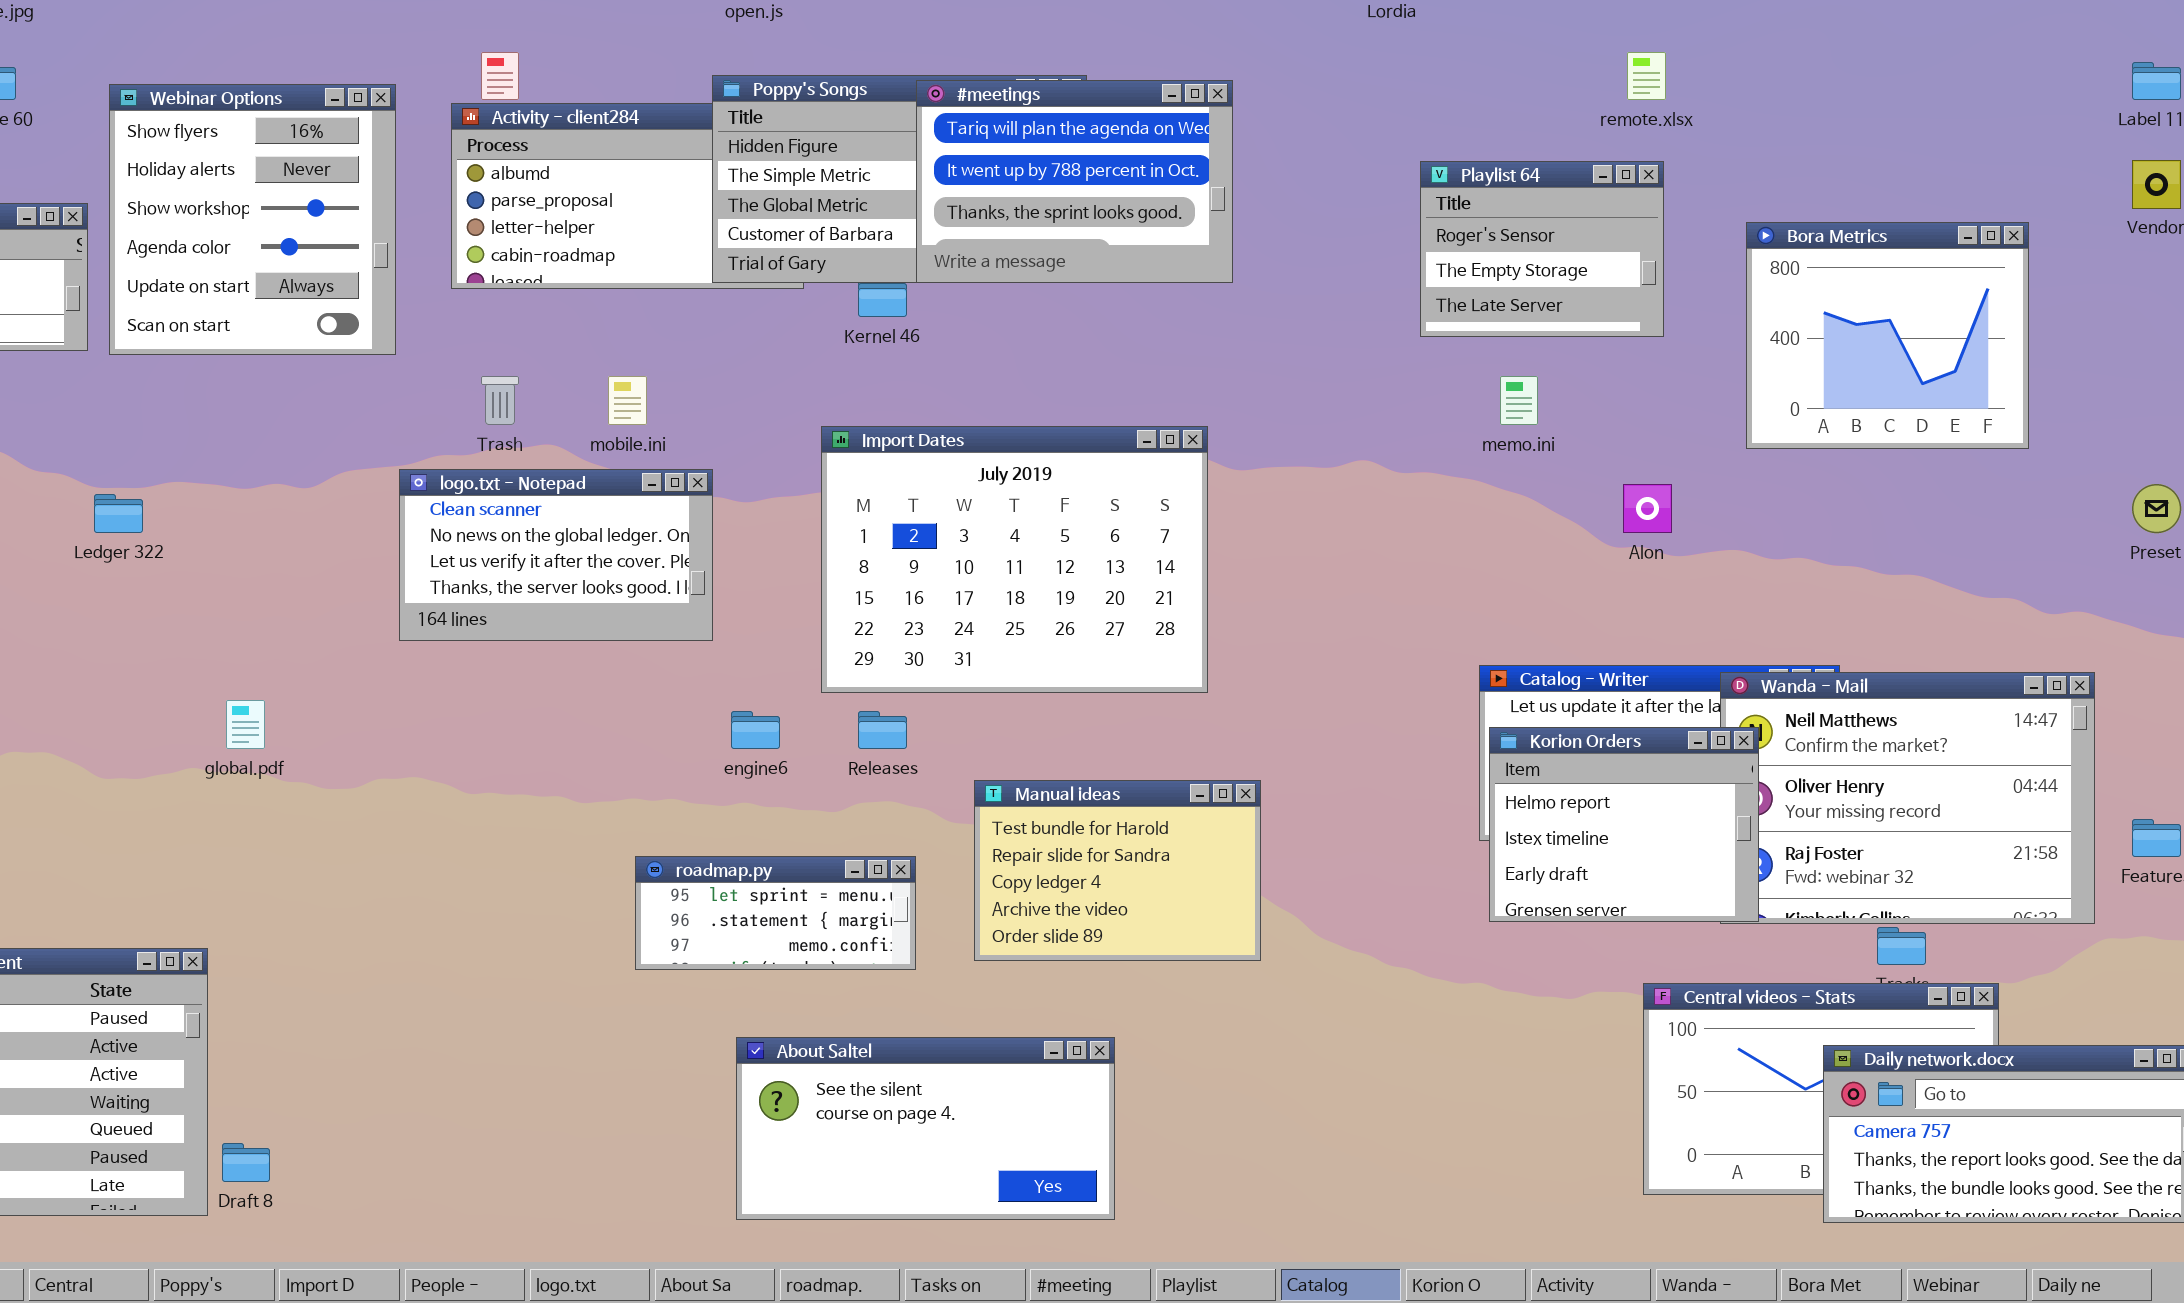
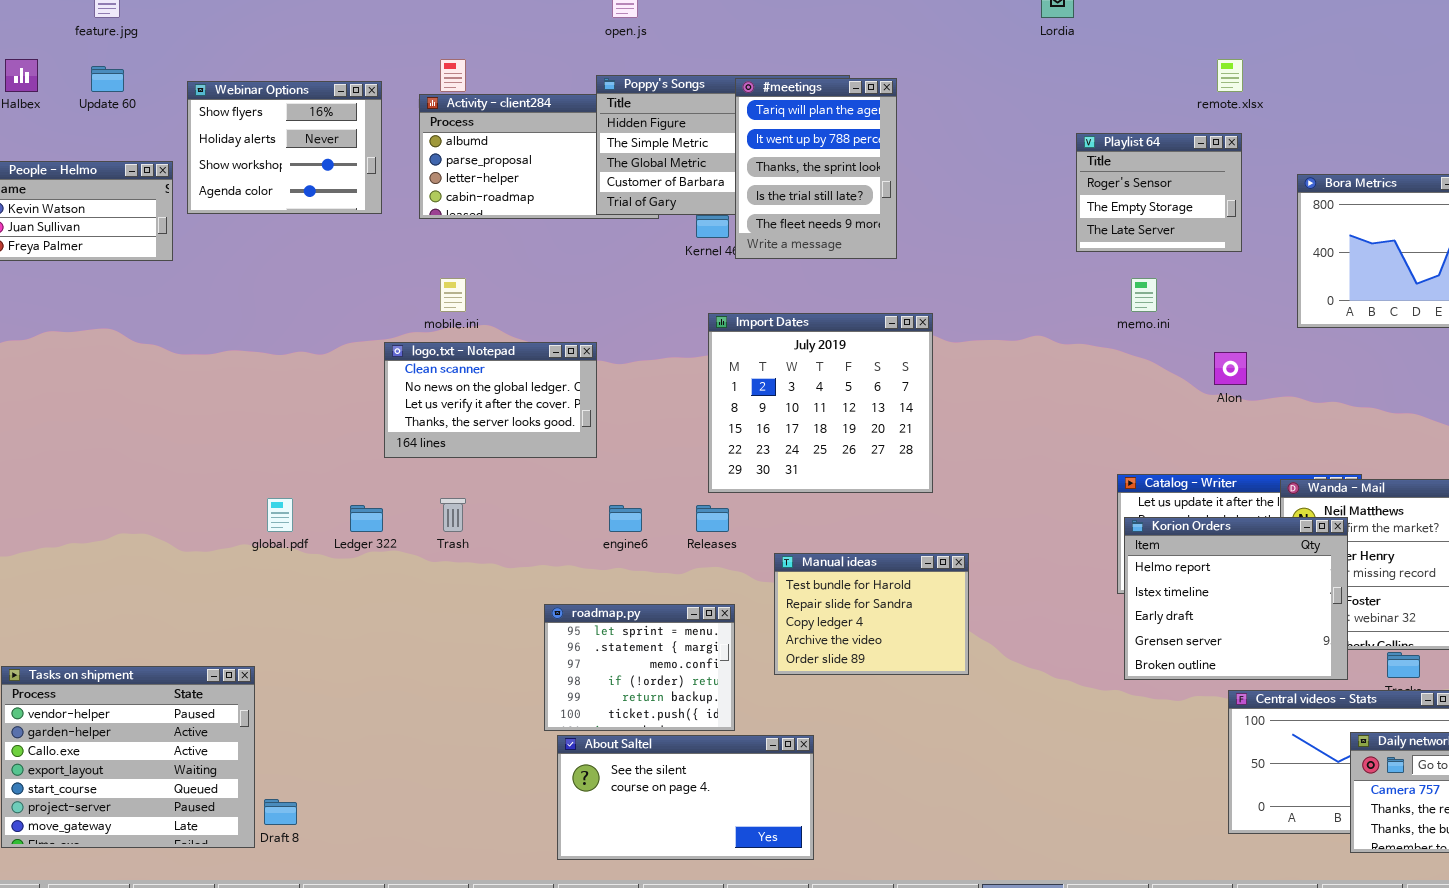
#meetings: [916,80,1233,283] -> [735,78,897,259], resized
Webinar Options: [109,84,396,355] -> [187,81,382,214], resized
Trash: [481,376,519,425] -> [440,498,466,532], moved
mobile.ini: [608,376,647,425] -> [440,278,466,312], moved
Import Dates: [821,426,1208,693] -> [708,313,933,493], resized
Ledger 322: [94,494,143,533] -> [350,505,383,532], moved
Korion Orders: [1489,727,1759,922] -> [1124,517,1348,680], resized
roadmap.py: [635,856,916,970] -> [544,604,735,731], resized
About Saltel: [736,1037,1115,1220] -> [557,735,814,860], moved

